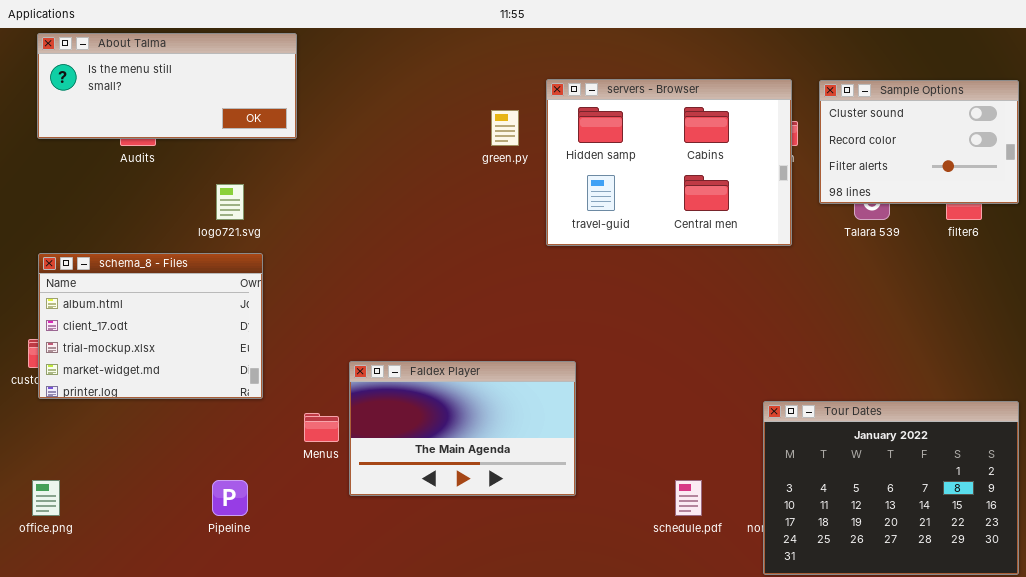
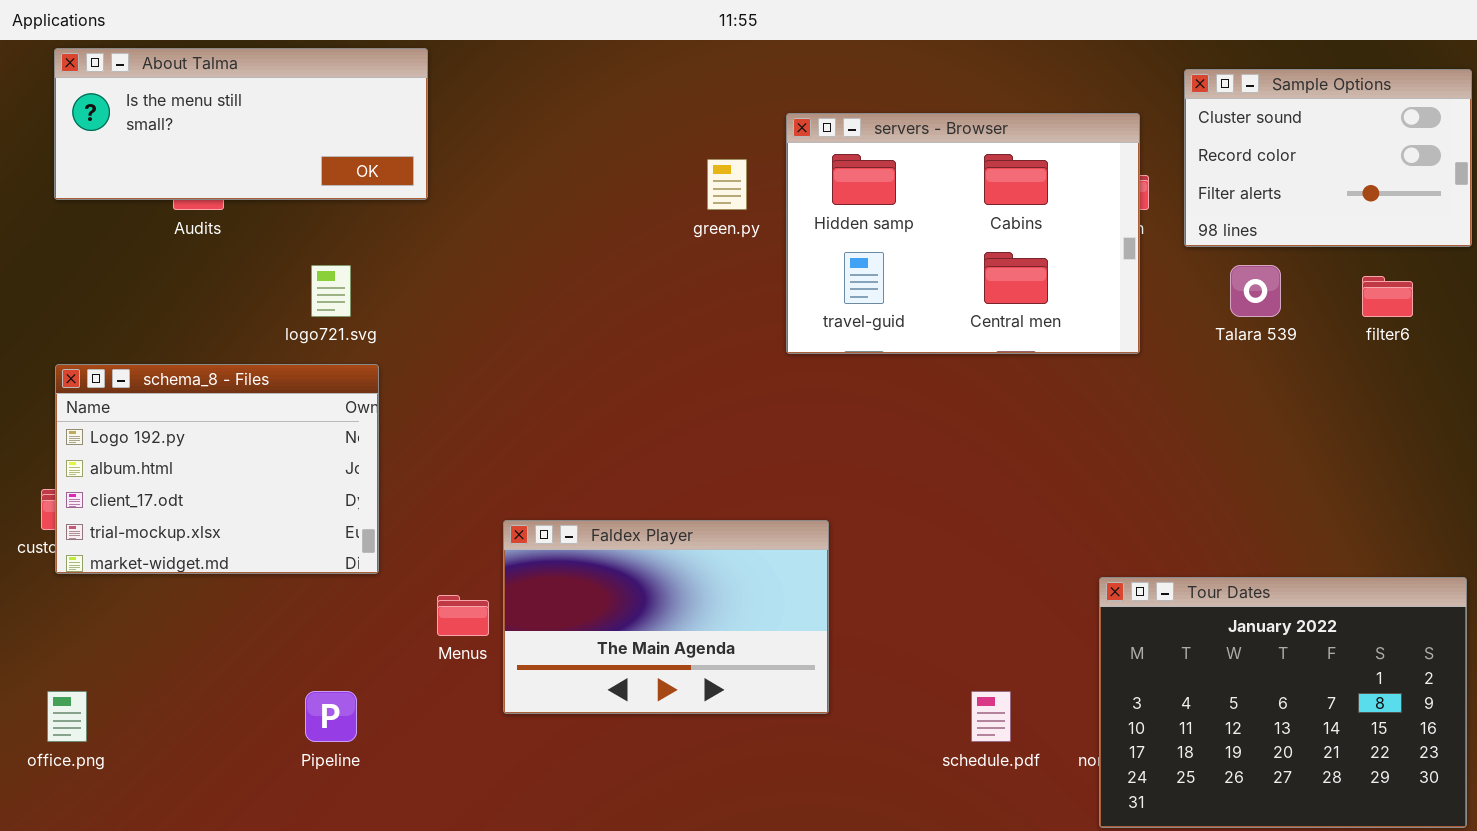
Sample Options: [819,80,1019,204] -> [1184,69,1472,247], moved
schema_8 - Files: [38,253,263,399] -> [55,364,379,574], scrolled up 1 row

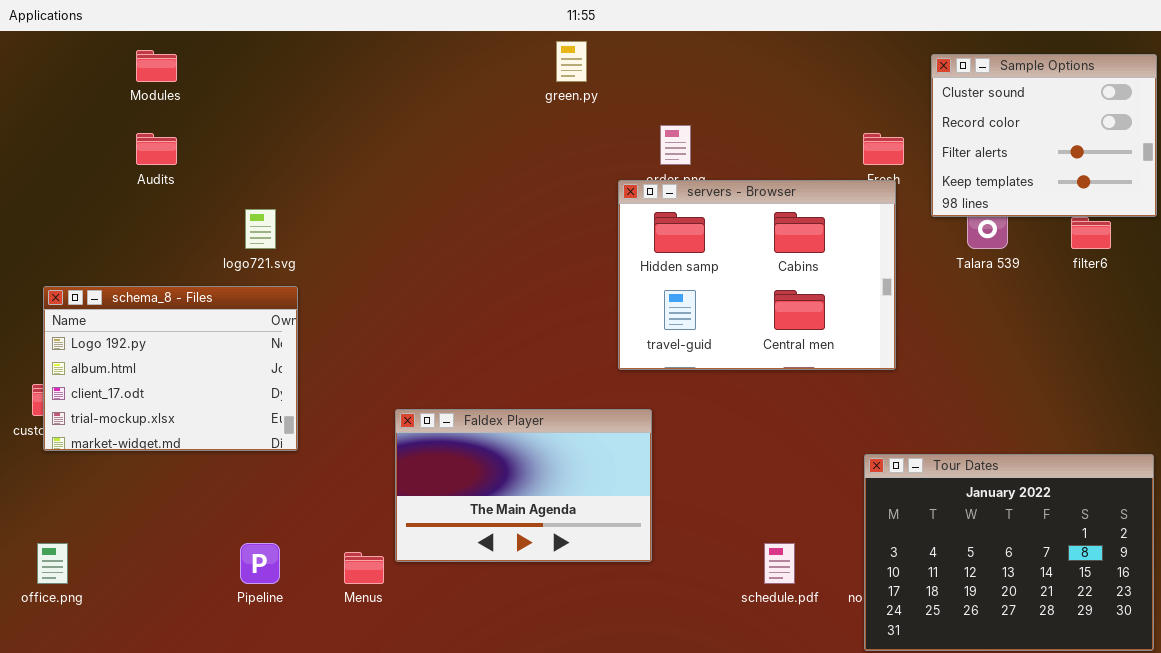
About Talma: [54,48,428,200] -> none, closed
Sample Options: [1184,69,1472,247] -> [931,54,1157,217], resized
servers - Browser: [786,113,1140,354] -> [618,180,896,370], moved
green.py: [707,159,747,210] -> [556,41,587,82], moved
Menus: [437,595,489,636] -> [344,552,384,584], moved

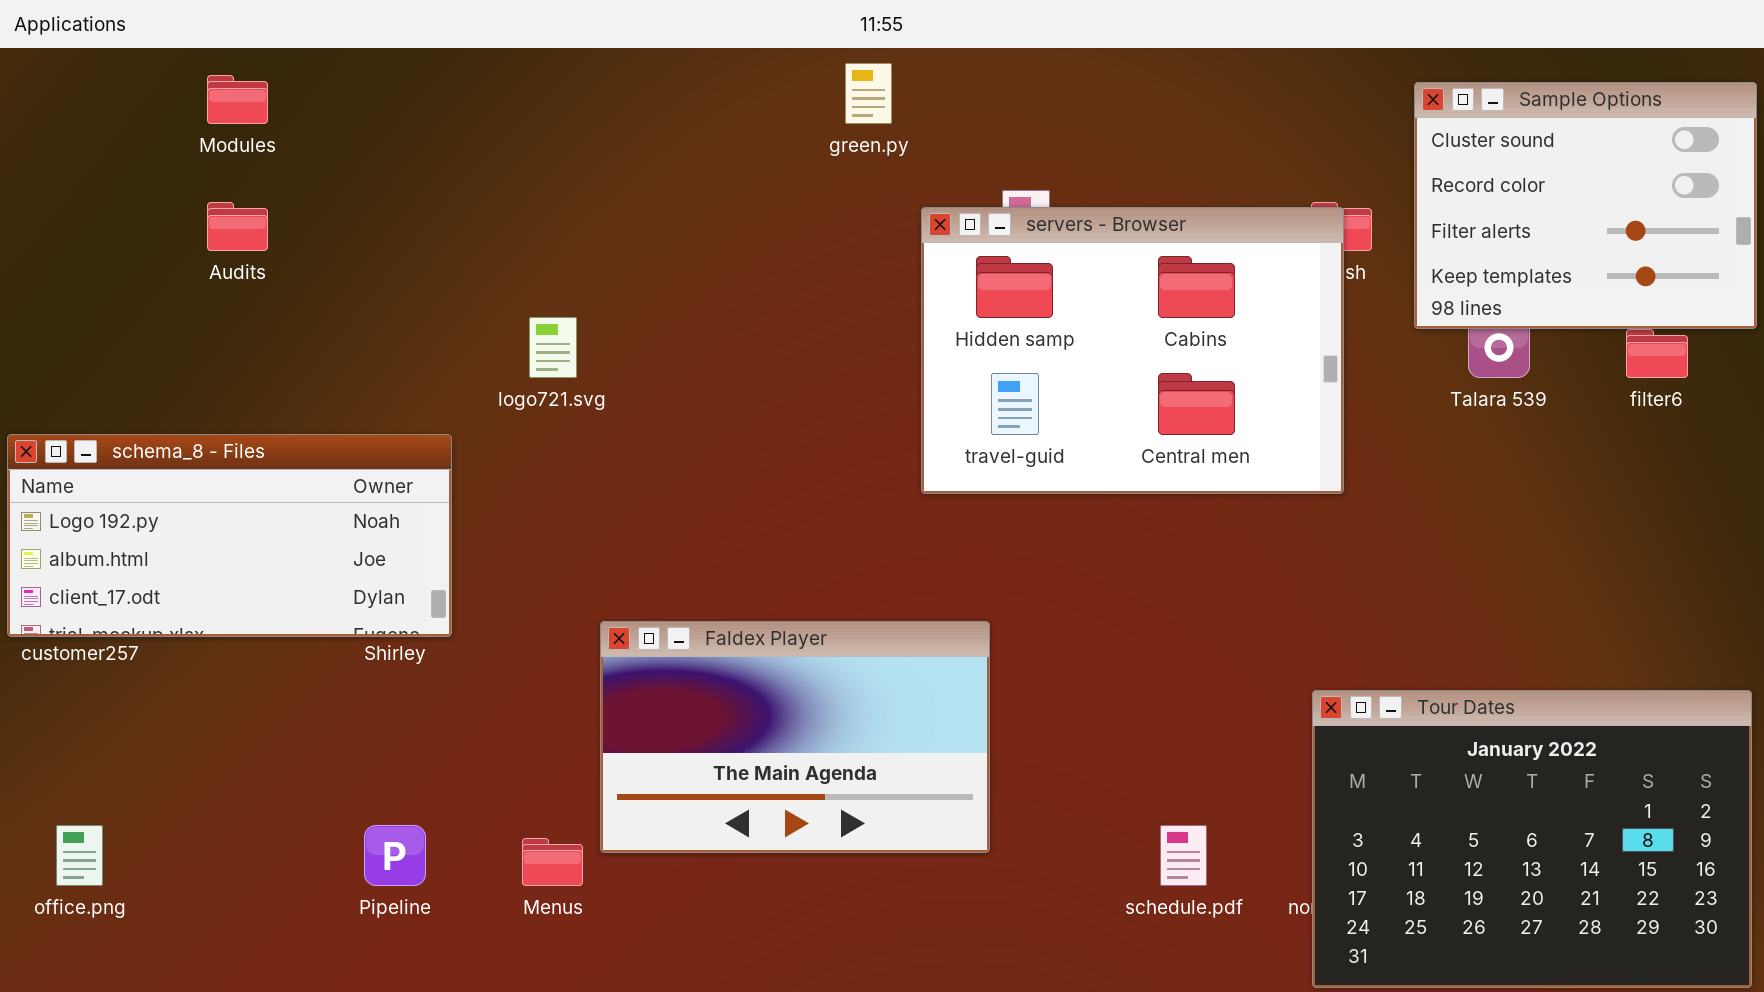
servers - Browser: [618,180,896,370] -> [921,207,1344,494], moved
logo721.svg: [245,209,276,249] -> [529,317,577,378], moved
schema_8 - Files: [43,286,298,451] -> [7,434,452,637], resized

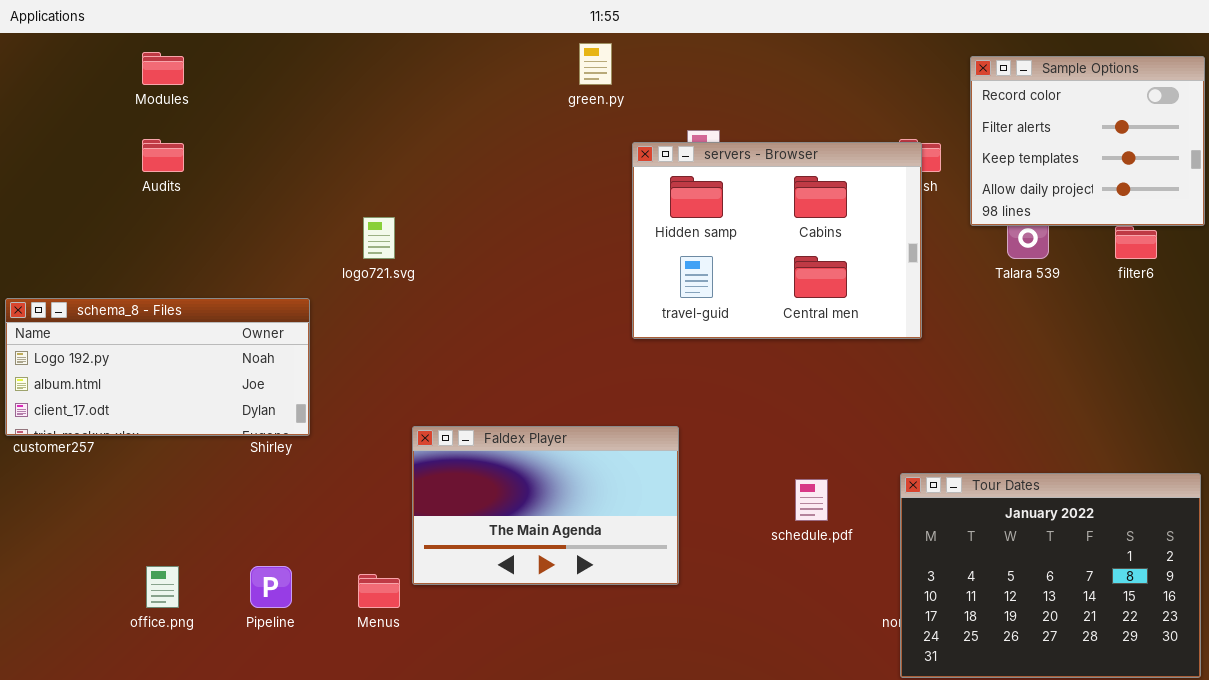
Sample Options: [1414,82,1757,329] -> [970,56,1205,226], scrolled down 1 row
office.png: [56,825,103,886] -> [146,566,179,608], moved
schedule.pdf: [1160,825,1207,886] -> [795,479,828,521], moved

